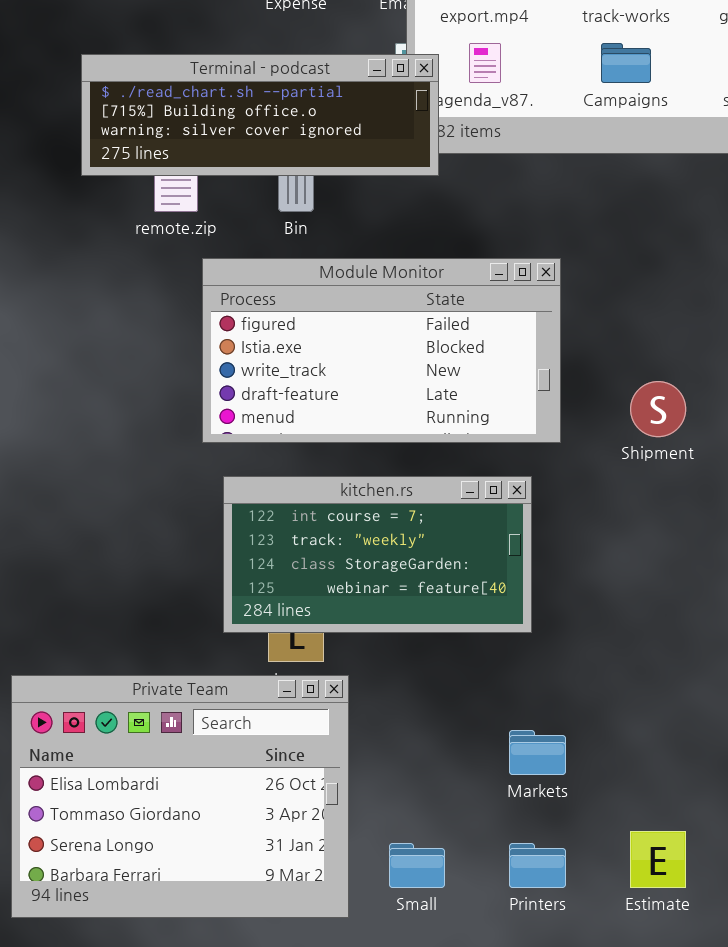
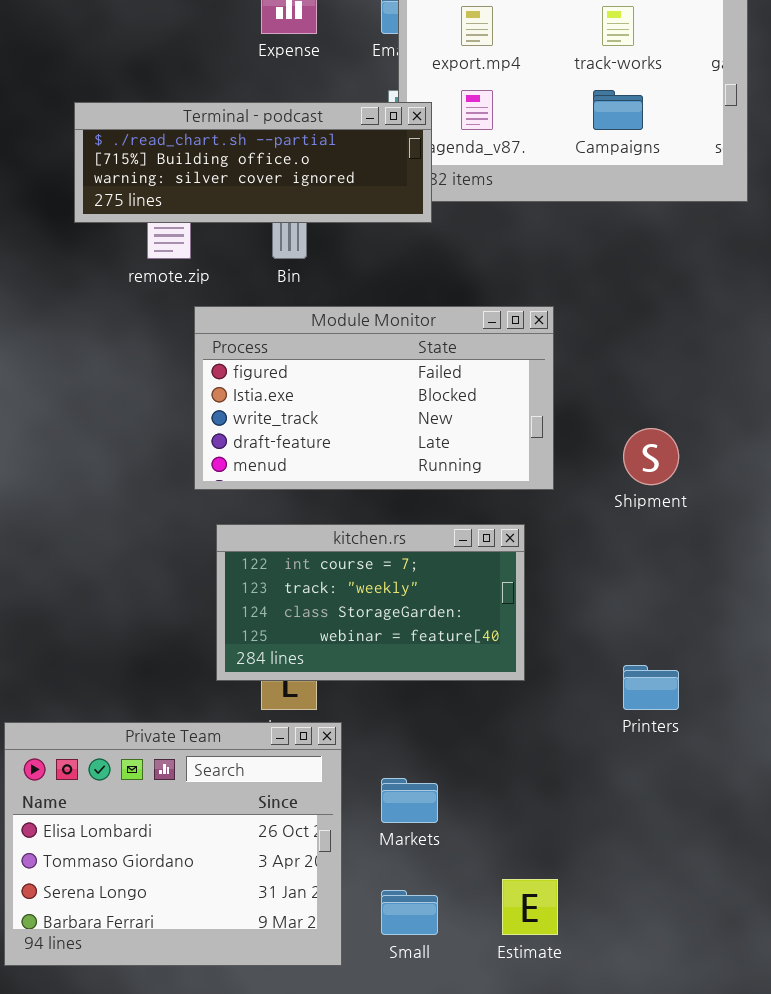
Markets: [509,730,566,775] -> [381,778,438,823], moved
Estimate: [630,831,686,888] -> [502,879,558,935], moved
Printers: [509,843,566,888] -> [623,665,679,710], moved

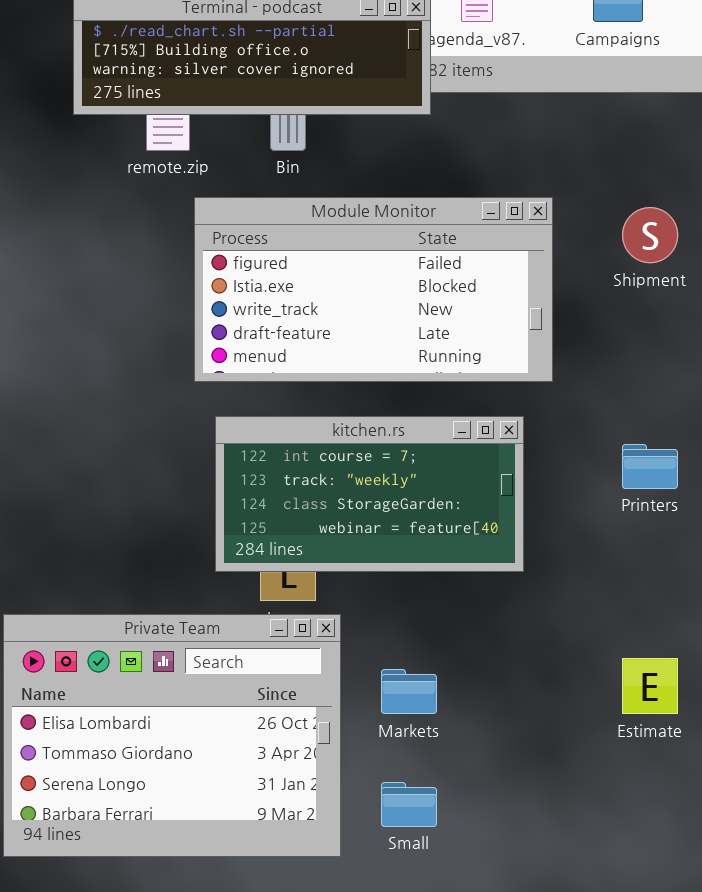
Shipment: [623,428,679,485] -> [622,207,678,263], moved
Printers: [623,665,679,710] -> [622,444,678,489], moved
Estimate: [502,879,558,935] -> [622,658,678,714], moved

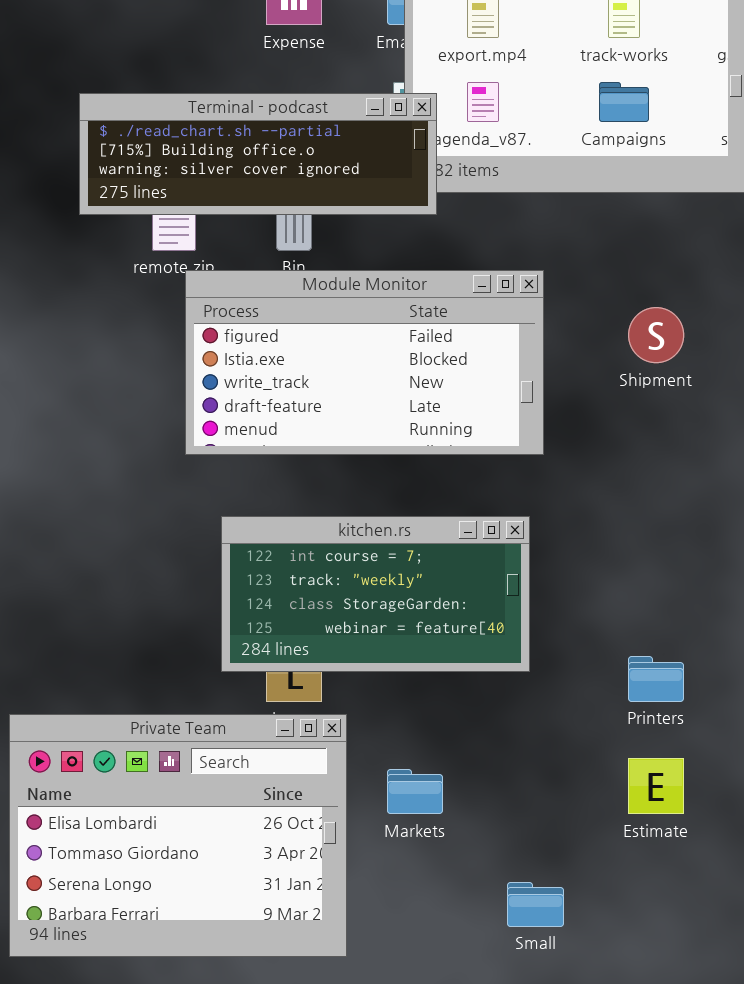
Module Monitor: [194,197,553,382] -> [185,270,544,455], moved
Printers: [622,444,678,489] -> [628,656,684,702], moved
Small: [381,782,437,827] -> [507,882,564,927], moved

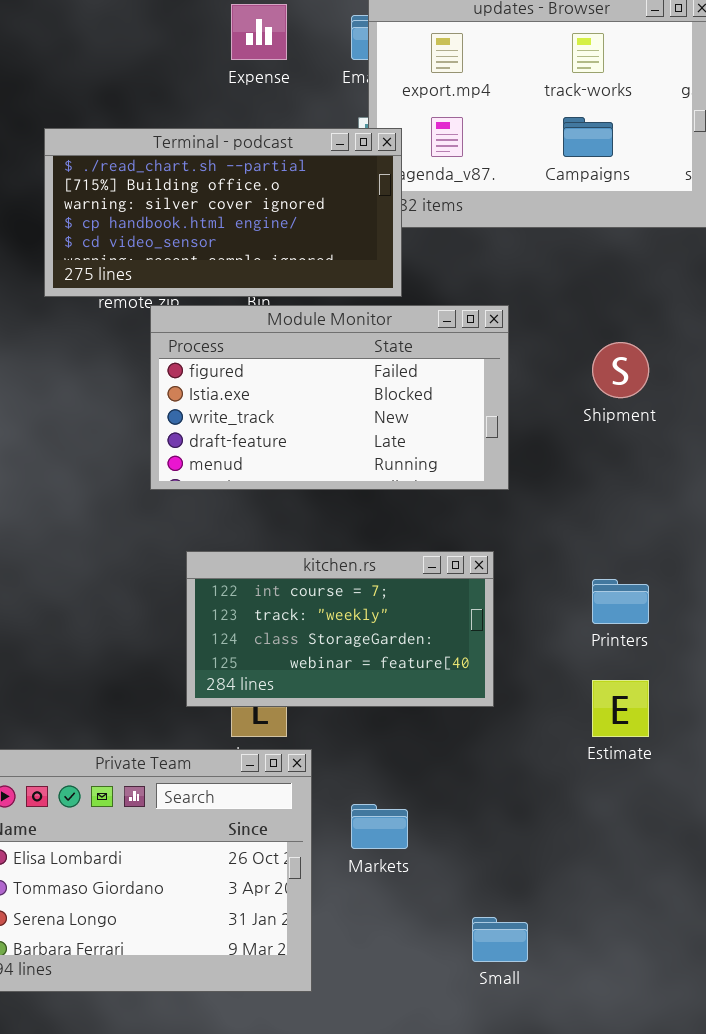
Terminal - podcast: [79,93,437,215] -> [44,128,402,297], resized
Printers: [628,656,684,702] -> [592,579,649,624], moved
Estimate: [628,758,684,814] -> [592,680,649,737], moved

